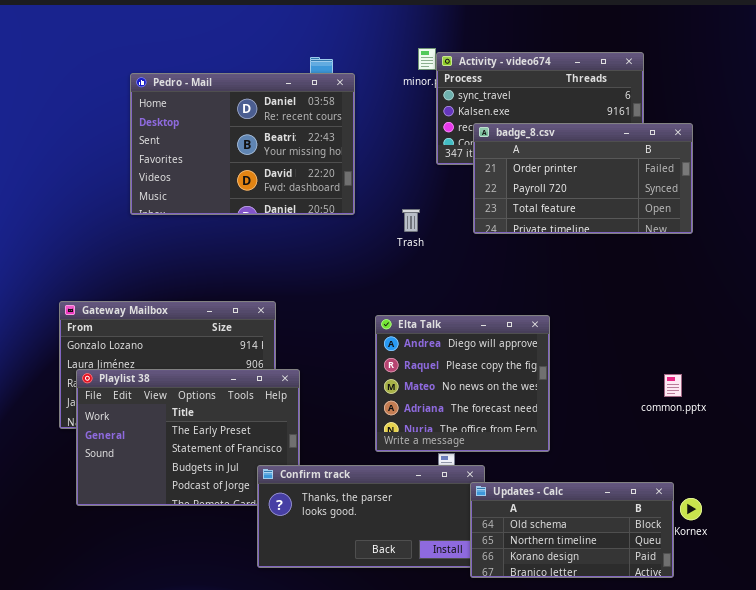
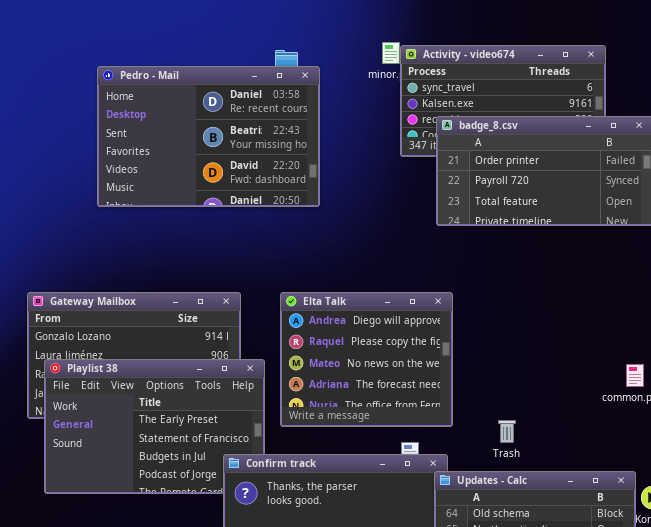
Trash: [402,209,420,232] -> [498,420,516,443], moved
Elta Talk: [375,315,550,452] -> [280,292,453,427], moved

